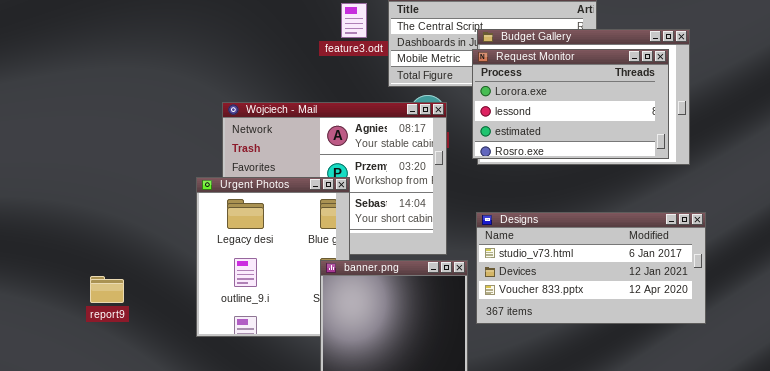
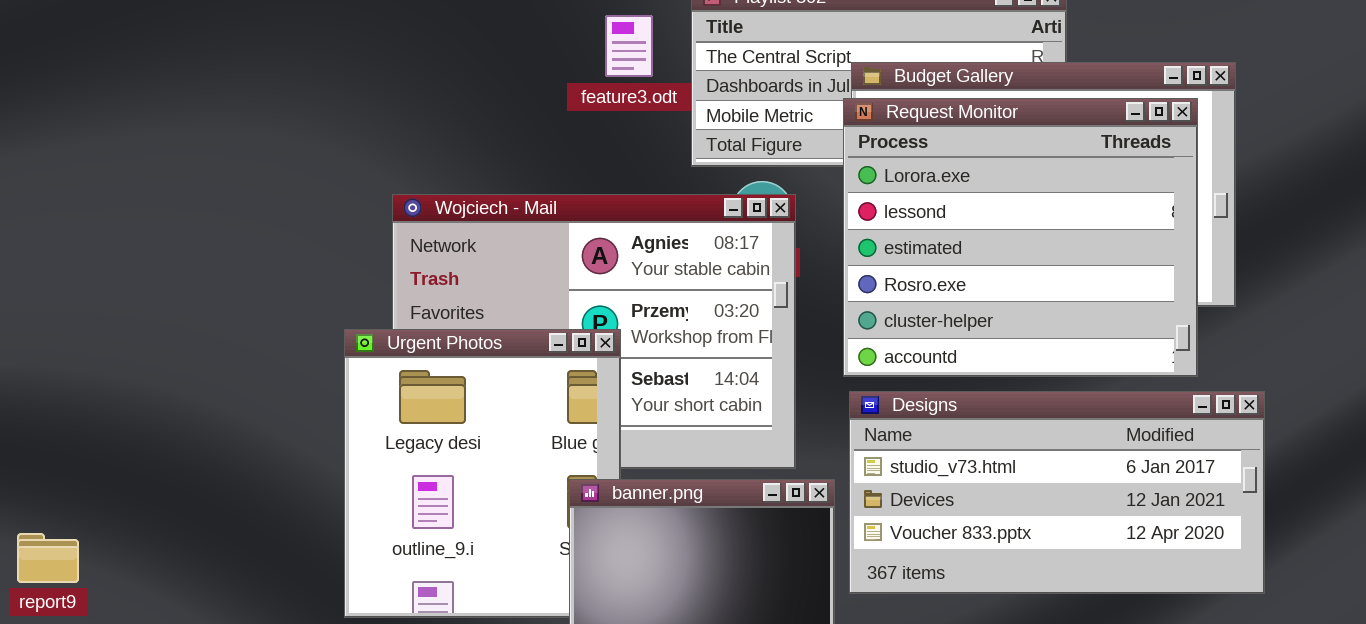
Request Monitor: [472,49,669,159] -> [843,98,1198,377], resized
report9: [90,276,124,303] -> [17,533,79,583], moved

